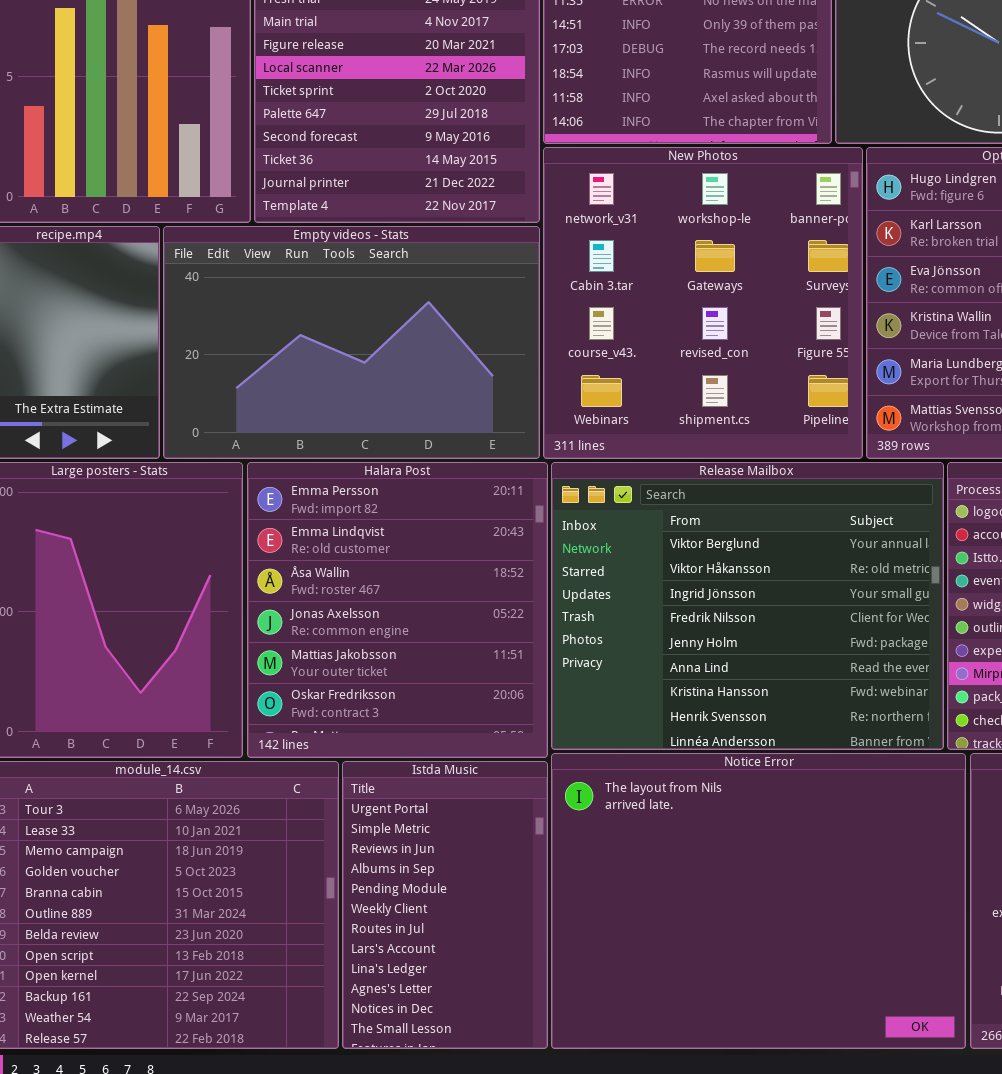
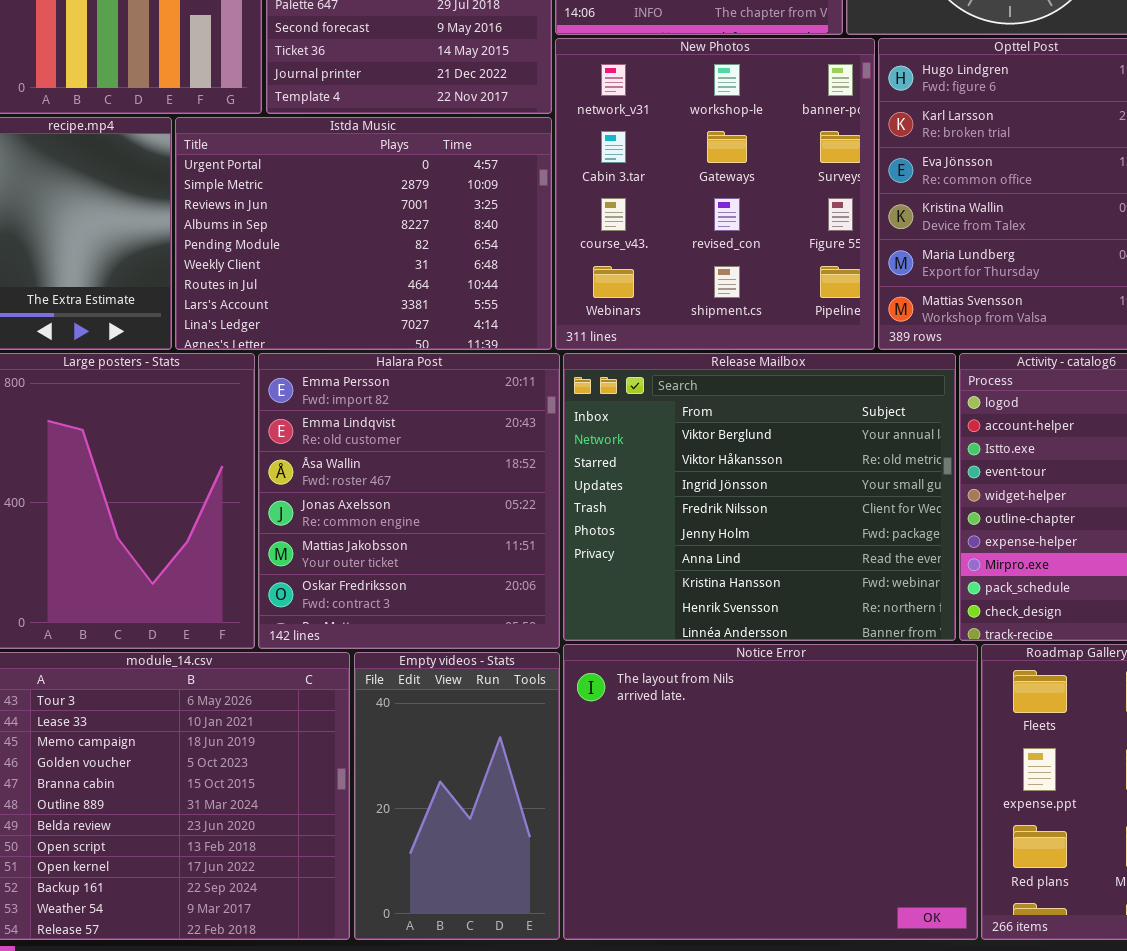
Empty videos - Stats: [163,226,540,459] -> [354,652,560,940], moved, resized
Istda Music: [342,761,548,1049] -> [175,117,552,350], moved, resized

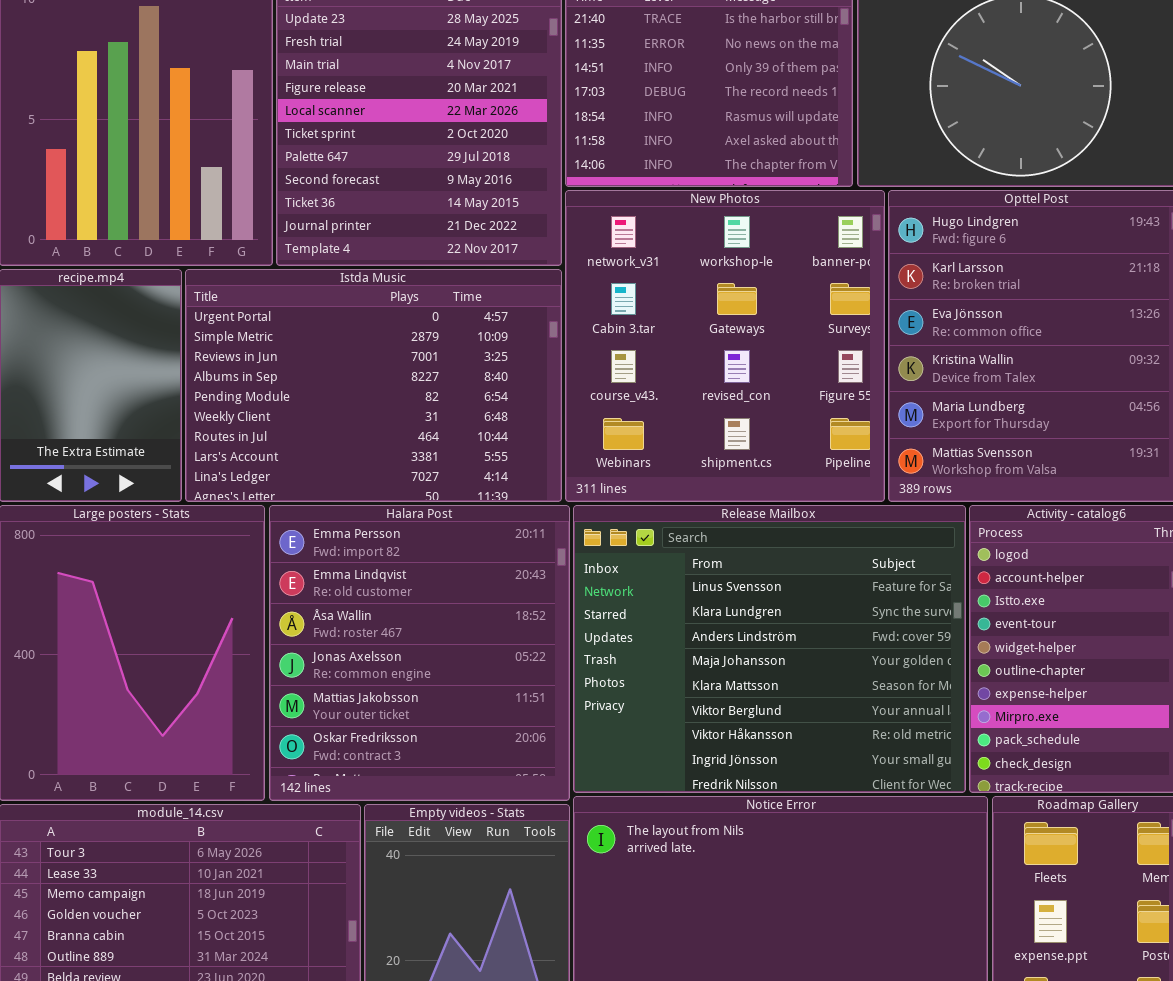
Release Mailbox: [563,353,956,641] -> [573,505,966,793], scrolled up 5 rows

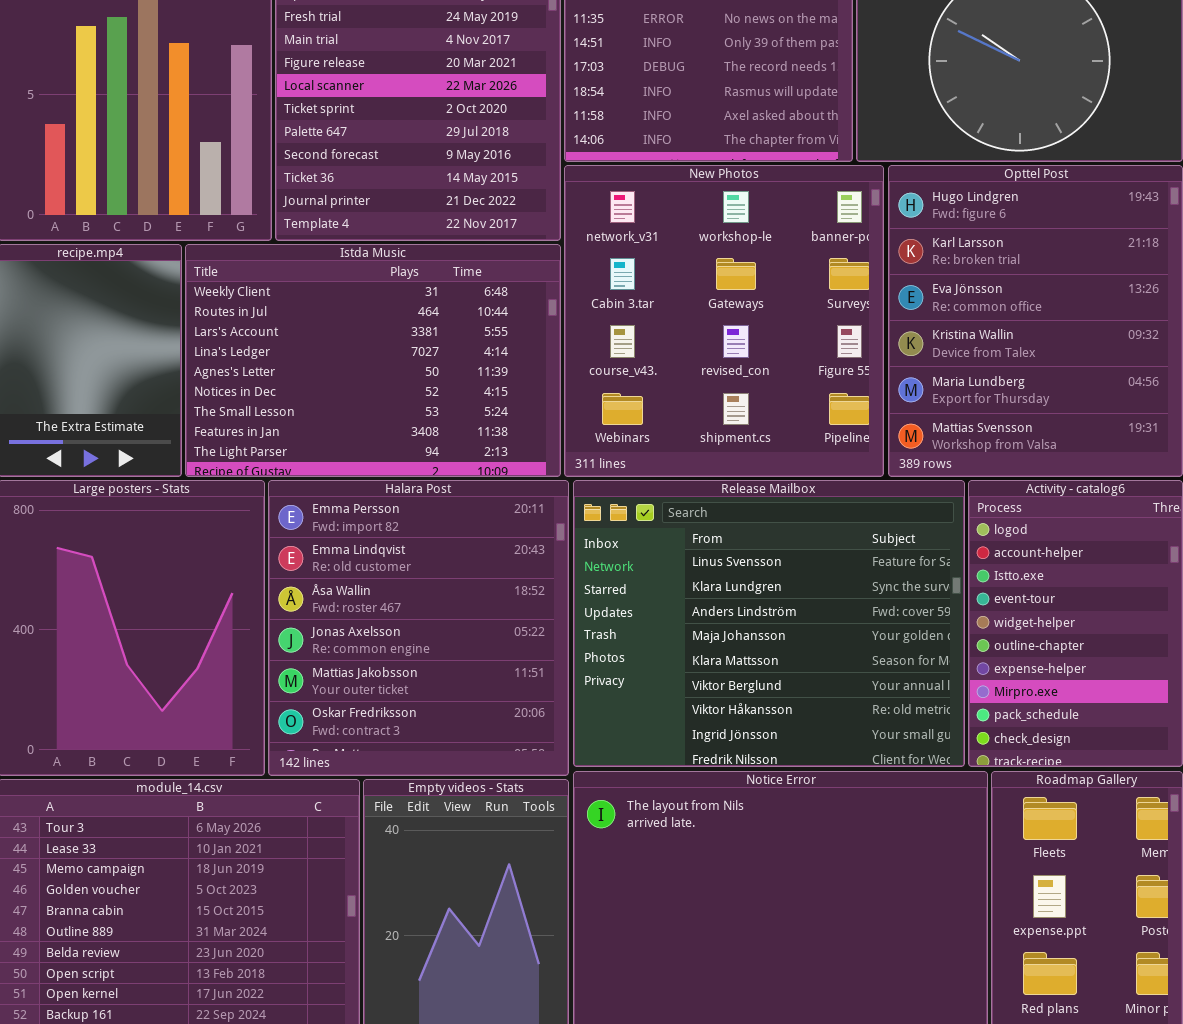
Istda Music: [185,269,562,502] -> [185,244,561,477], scrolled down 5 rows

